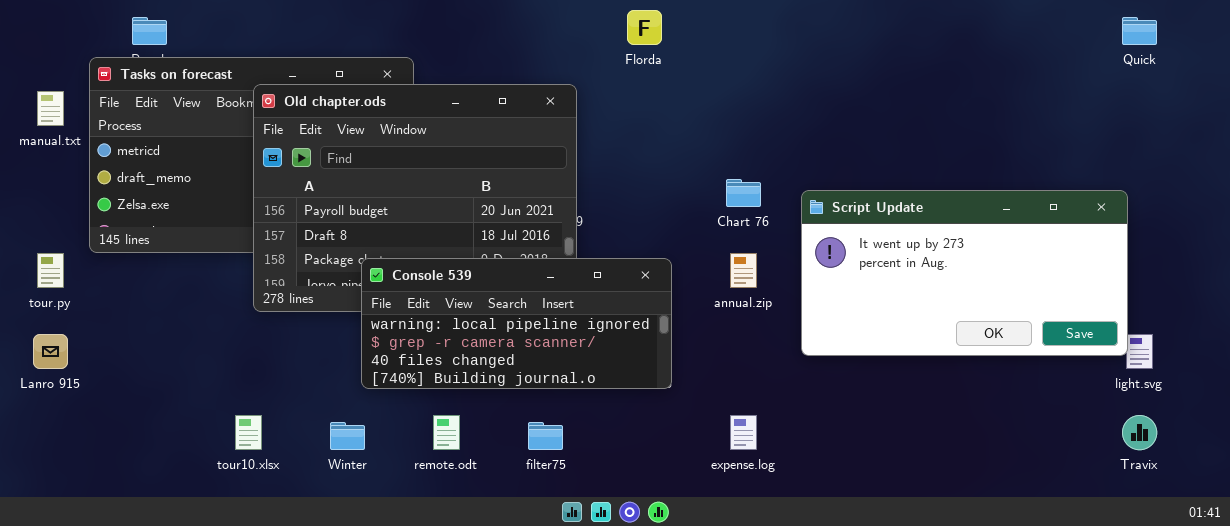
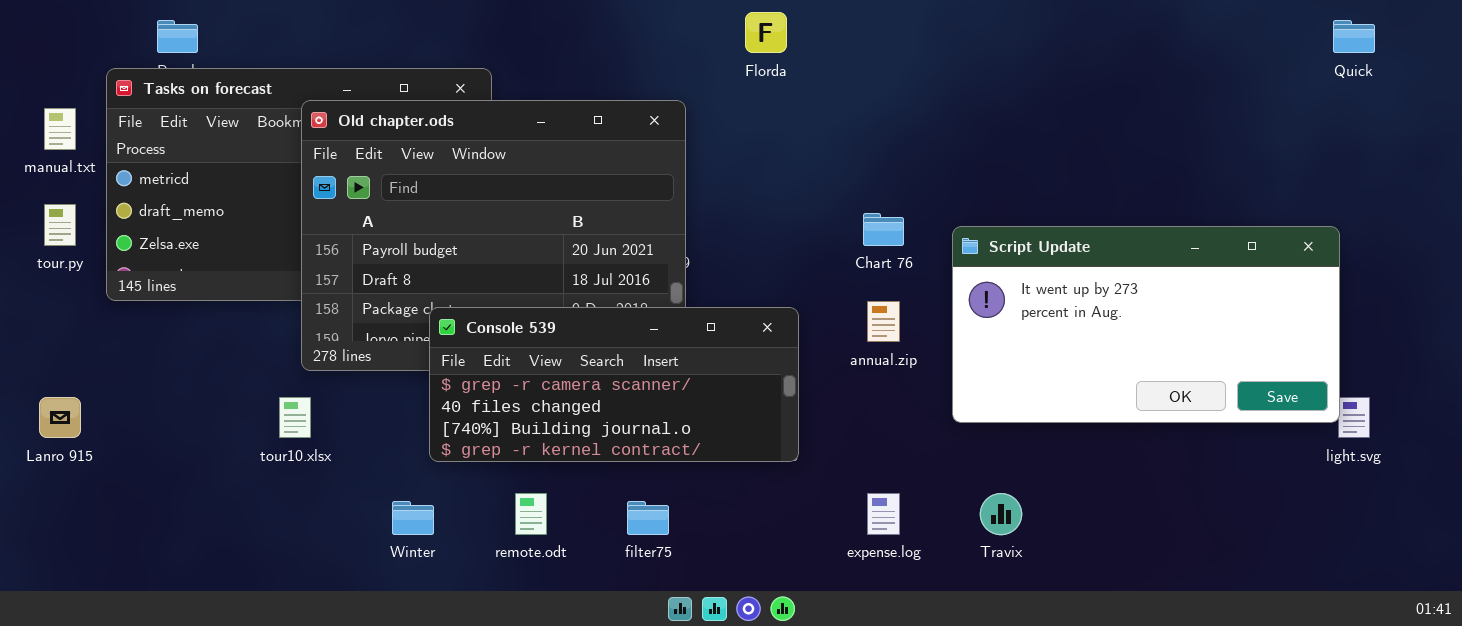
tour.py: [37,253,64,288] -> [44,204,76,246], moved
Console 539: [361,258,672,389] -> [429,307,799,462], scrolled down 1 row
tour10.xlsx: [235,415,262,450] -> [279,397,311,438], moved
Travix: [1122,415,1157,450] -> [980,493,1022,535], moved

